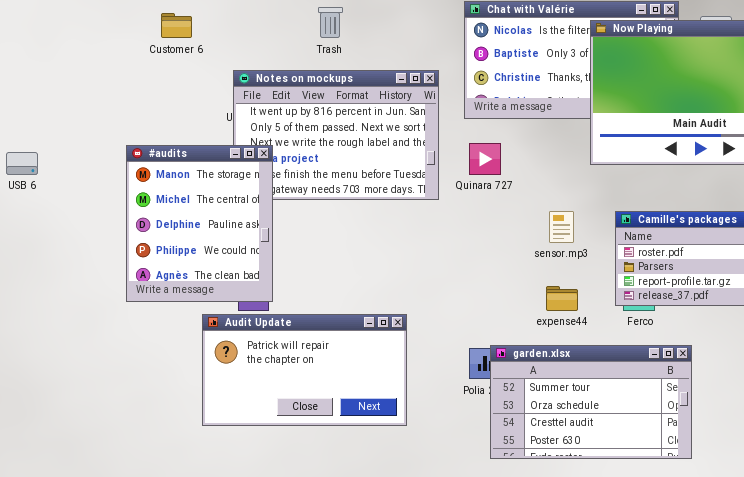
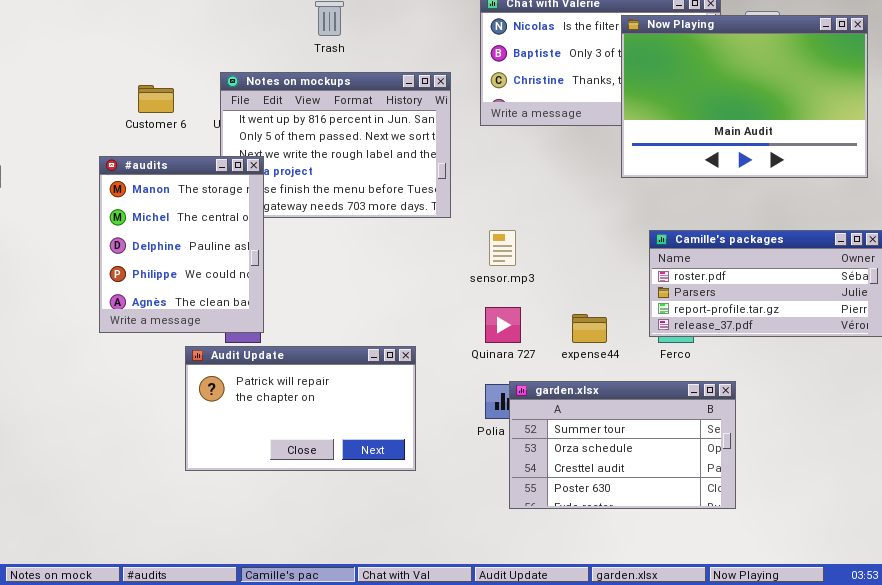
Customer 6: [161,13,192,38] -> [138,85,174,113], moved
Quinara 727: [469,143,501,175] -> [485,307,521,343], moved
sensor.mp3: [549,211,574,243] -> [489,230,516,266], moved

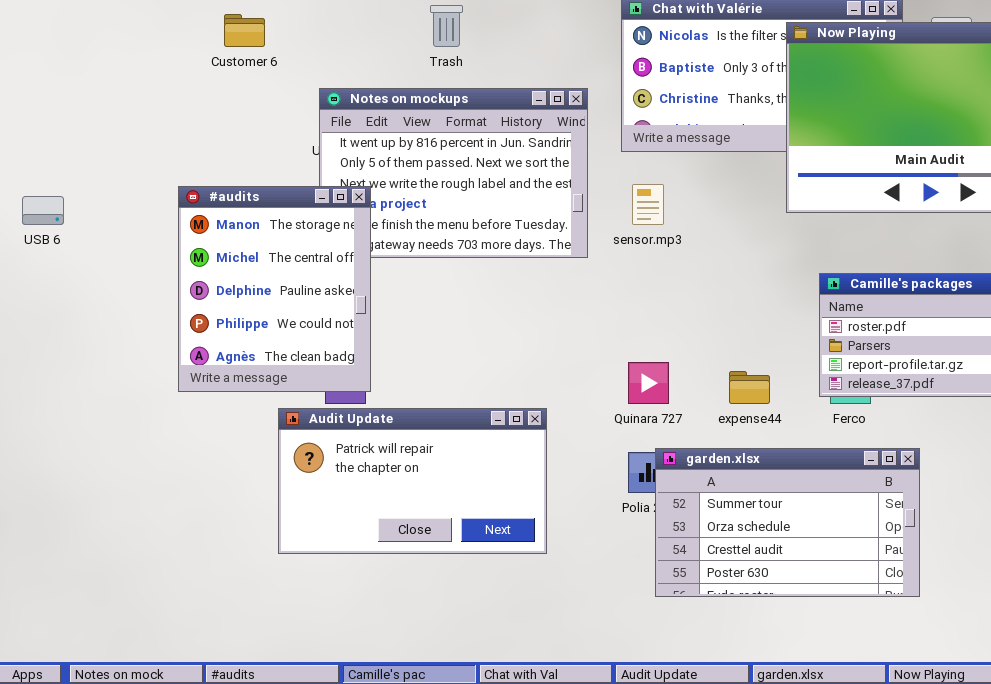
Customer 6: [138,85,174,113] -> [224,14,265,47], moved
sensor.mp3: [489,230,516,266] -> [632,184,664,225], moved

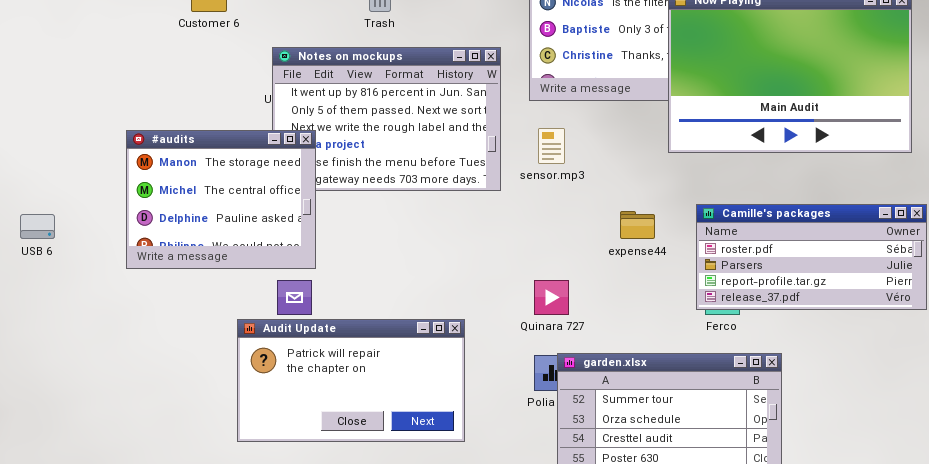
#audits: [178,186,371,392] -> [126,130,316,269], resized
USB 6: [22,196,64,225] -> [20,214,55,239], moved
expense44: [729,371,770,404] -> [620,211,655,239], moved

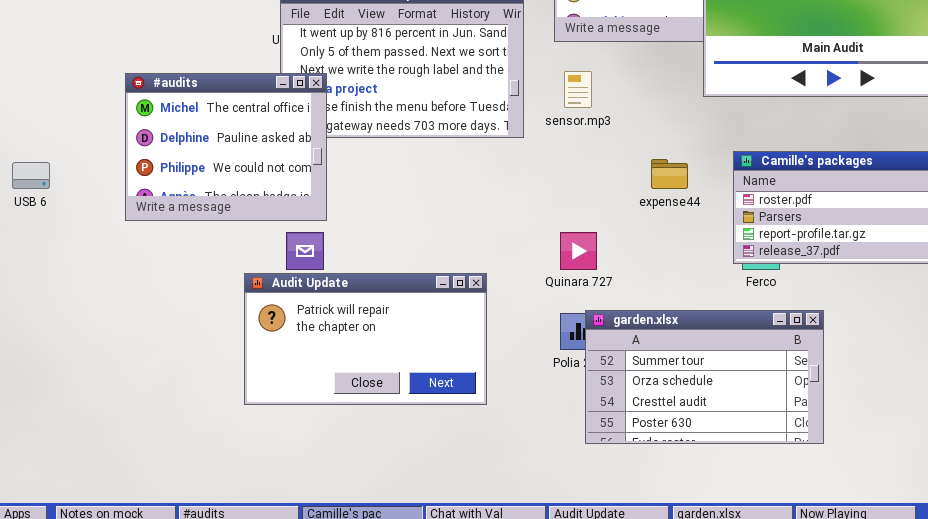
#audits: [126,130,316,269] -> [125,73,327,221], scrolled down 1 row

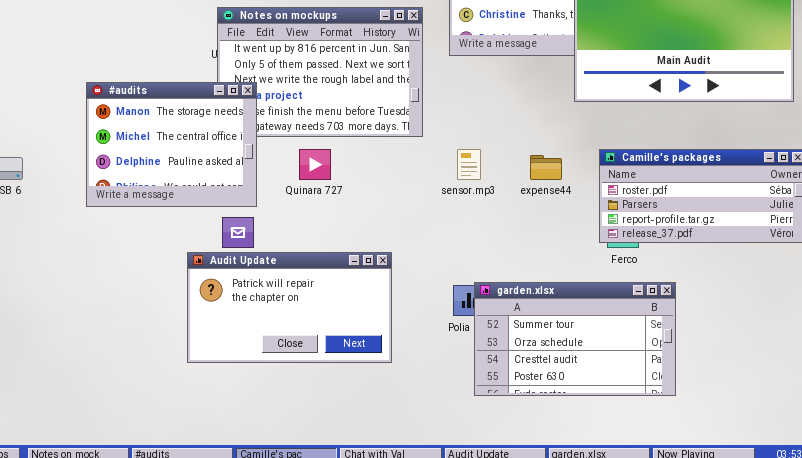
sensor.mp3: [564,71,592,108] -> [457,149,481,180], moved
#audits: [125,73,327,221] -> [86,82,257,207], scrolled up 1 row
Quinara 727: [560,232,597,270] -> [299,149,331,180], moved

